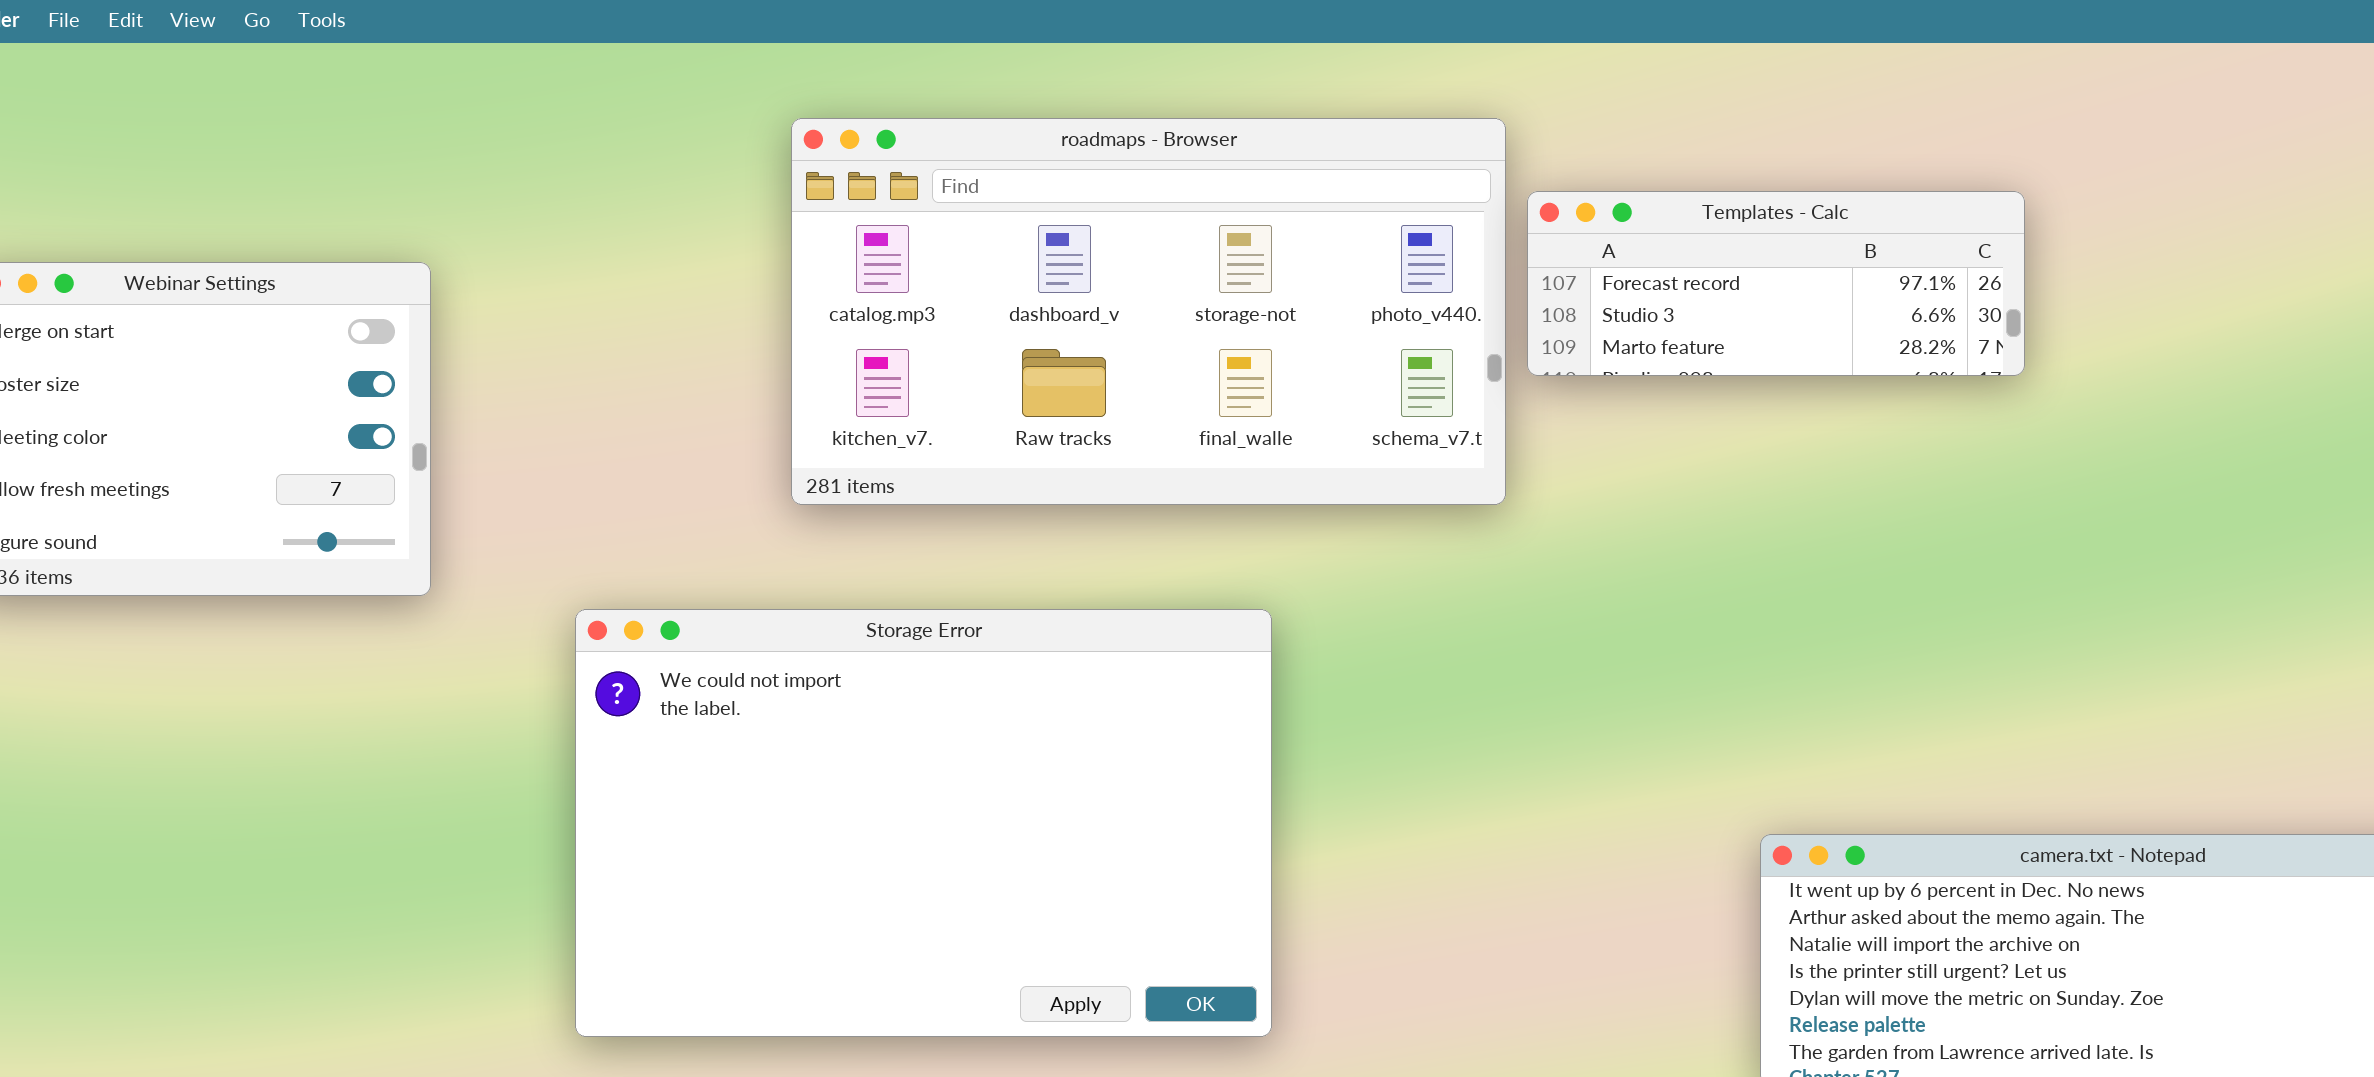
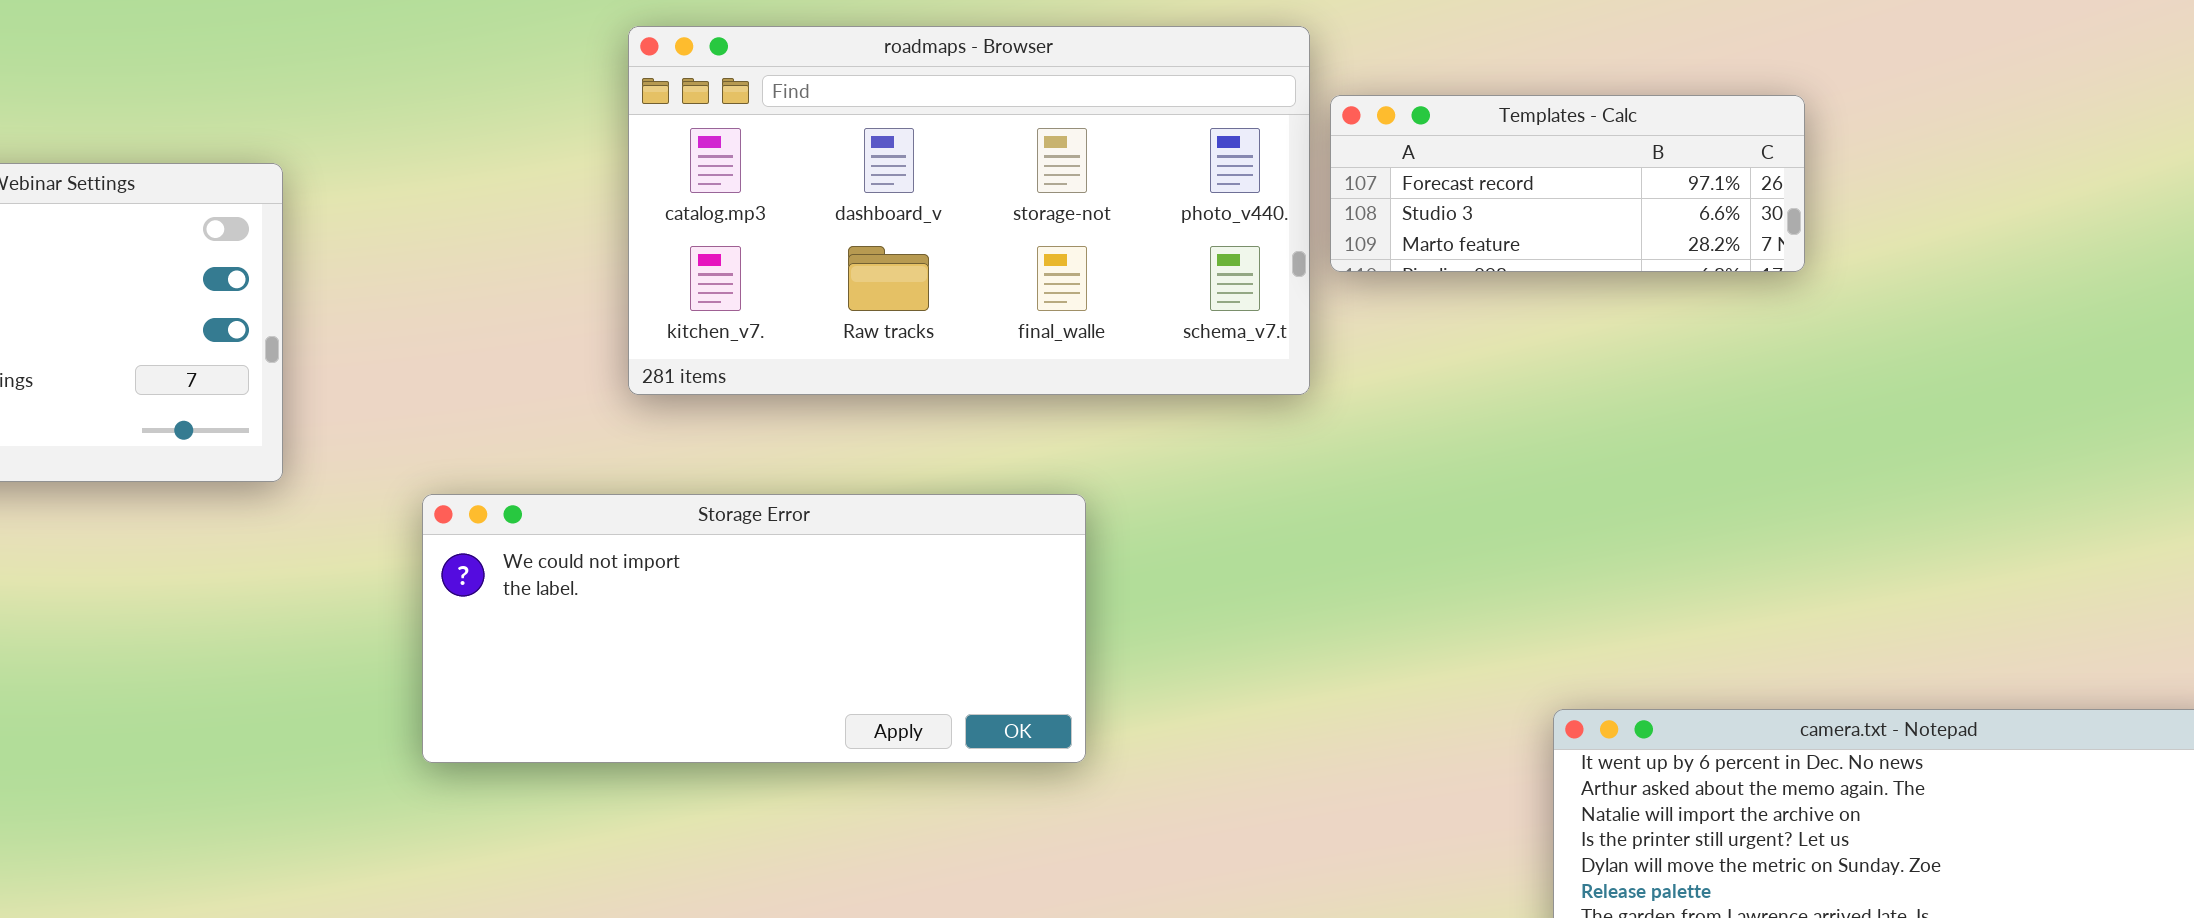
Storage Error: [575,609,1272,1037] -> [422,494,1086,763], resized

